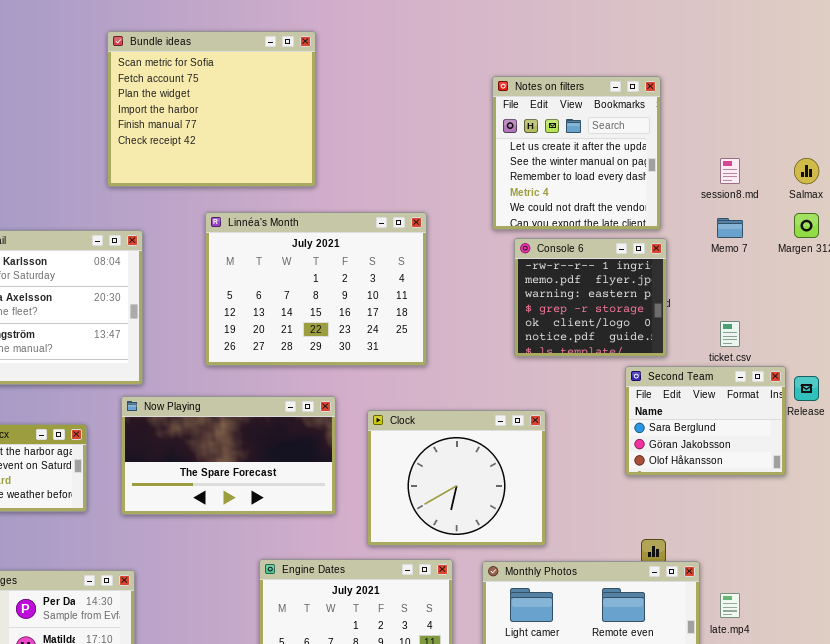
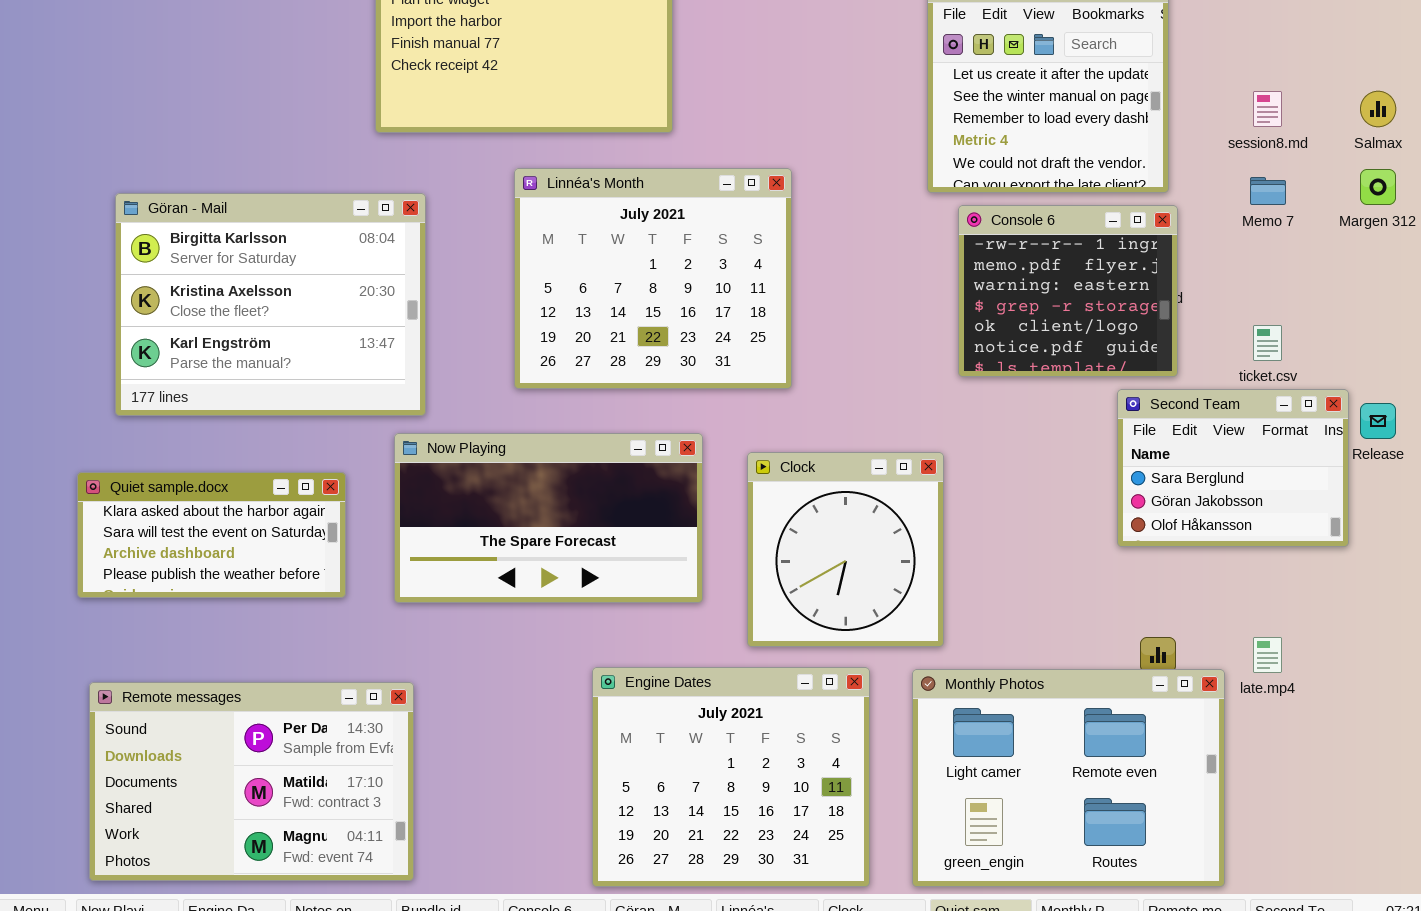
Linnéa's Month: [205,212,427,366] -> [514,168,792,389], resized
Clock: [367,410,546,546] -> [747,452,944,647], resized
late.mp4: [720,593,740,618] -> [1253,637,1282,673], moved

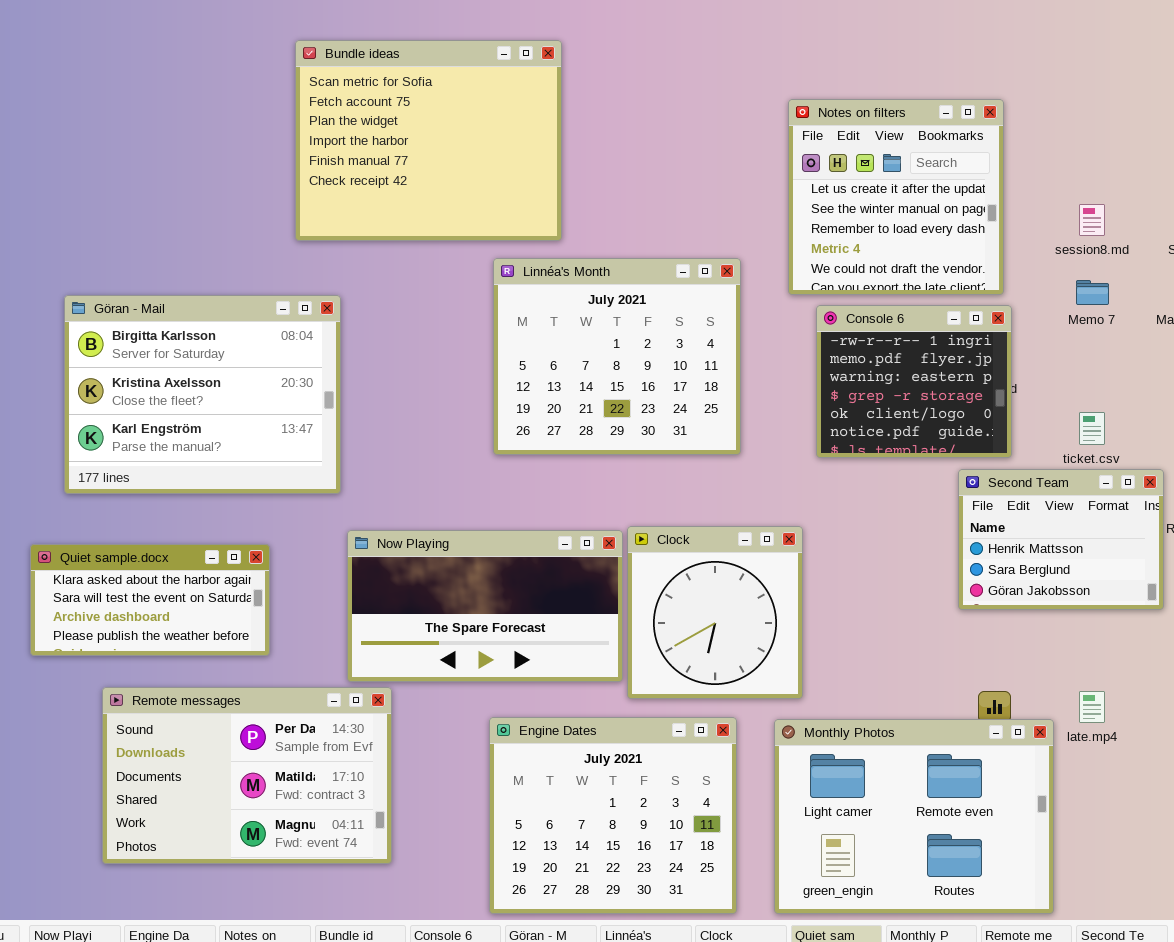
Linnéa's Month: [514,168,792,389] -> [493,258,741,455], moved
Second Team: [1117,389,1349,547] -> [958,469,1164,610], scrolled up 1 row
Now Playing: [394,433,703,603] -> [347,530,623,682], moved
Remote messages: [89,682,414,881] -> [102,687,392,864], moved

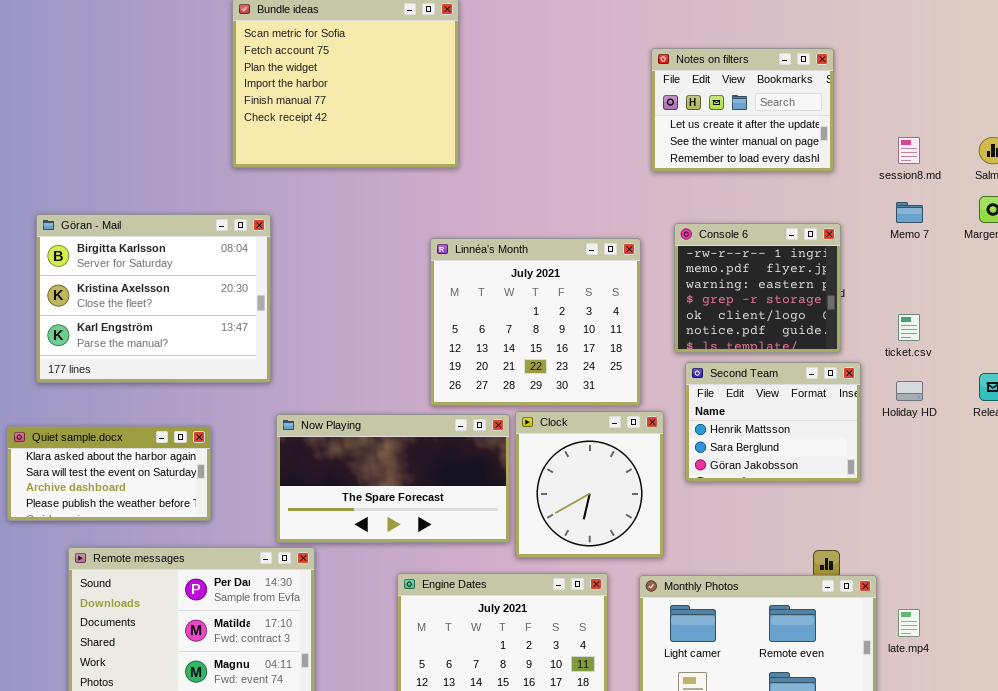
Notes on filters: [788,99,1004,295] -> [651,48,834,172], resized
Linnéa's Month: [493,258,741,455] -> [430,238,641,406], moved
Second Team: [958,469,1164,610] -> [685,362,861,482], moved
late.mp4: [1079,691,1105,723] -> [898,609,920,637], moved

